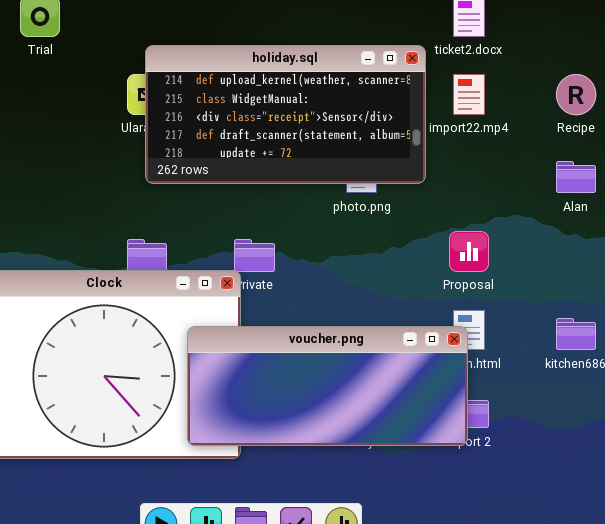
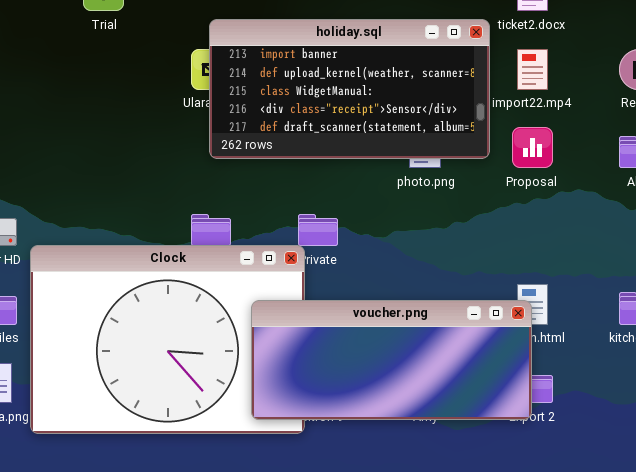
holiday.sql: [145,45,426,184] -> [209,19,490,159], scrolled up 1 row
Proposal: [449,231,489,272] -> [512,127,553,168], moved

